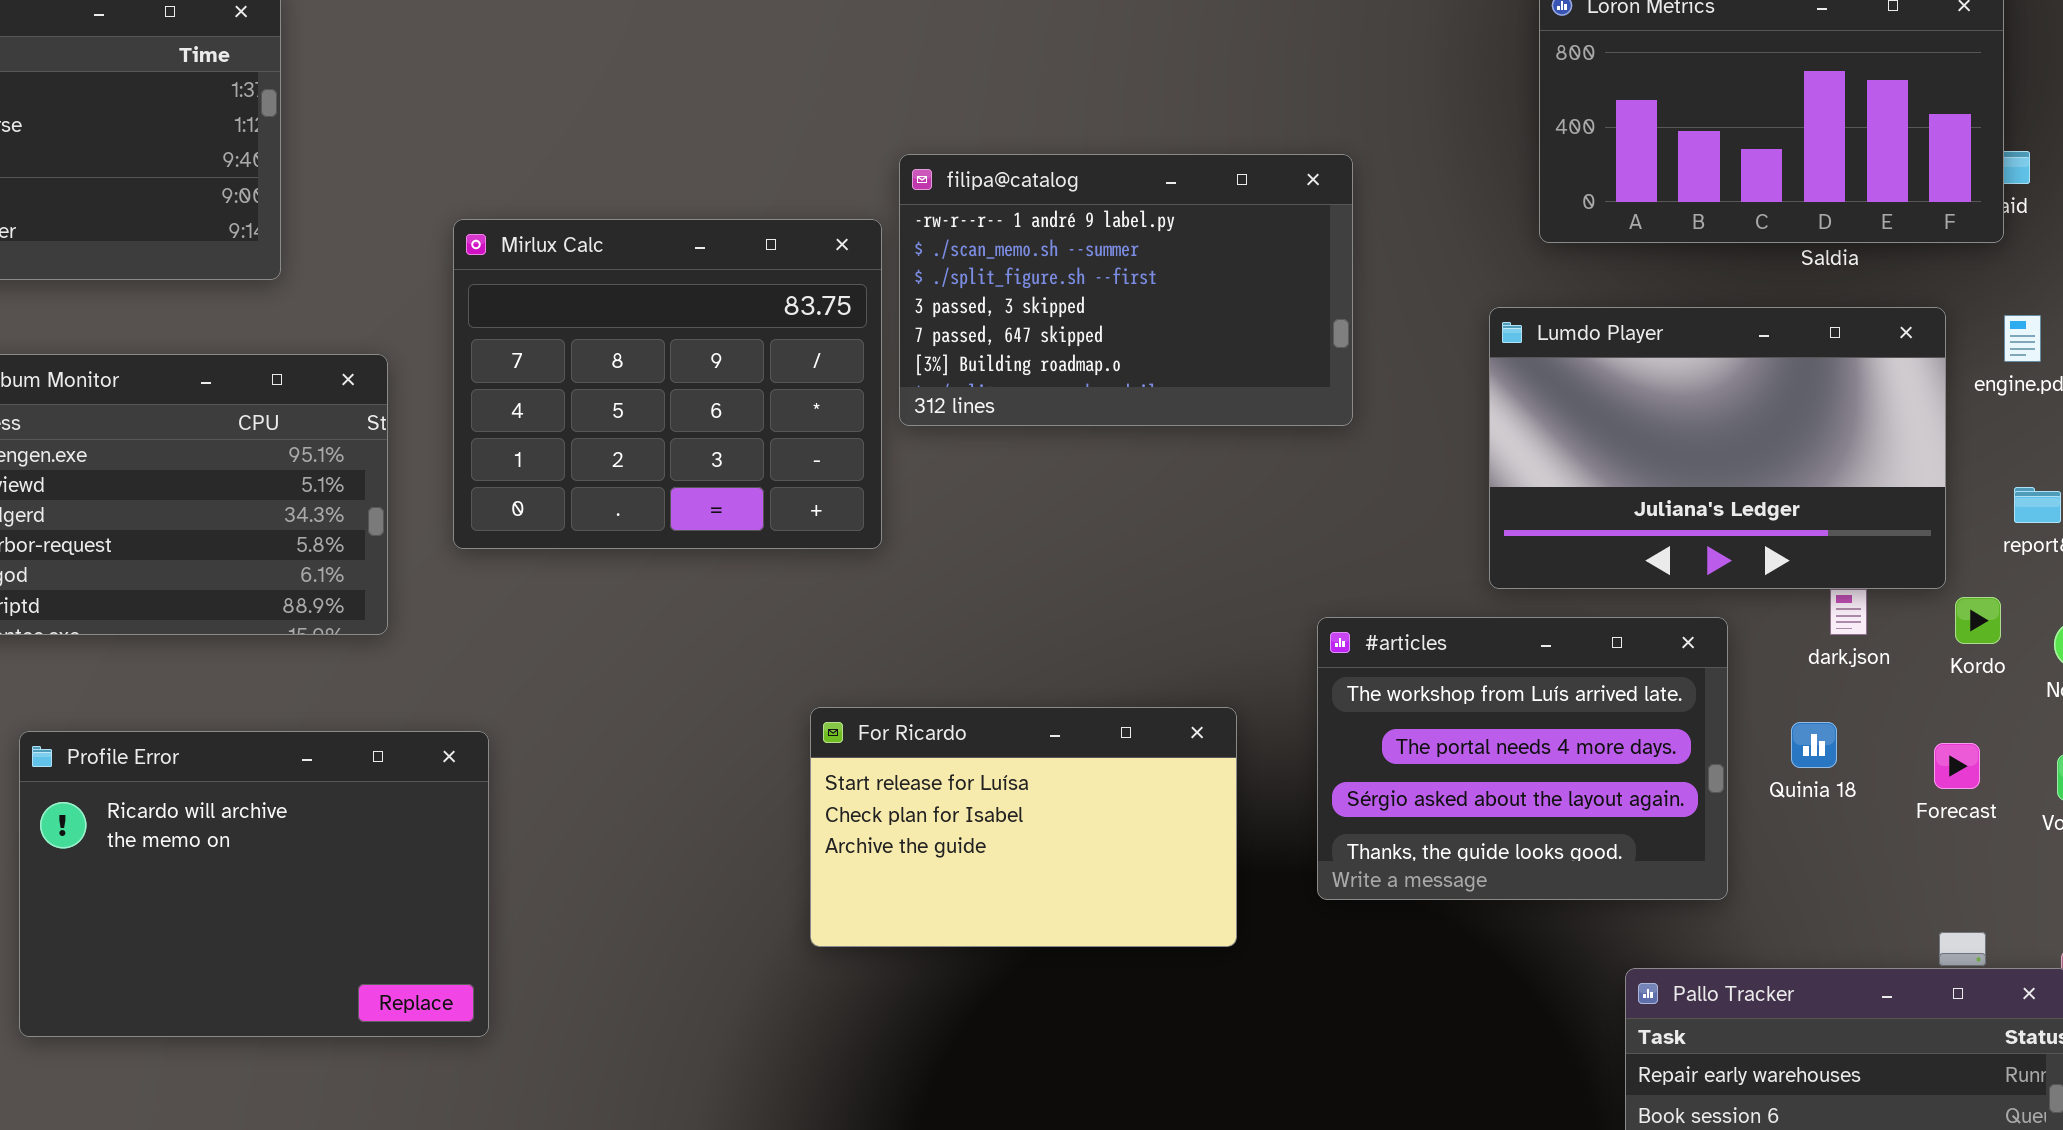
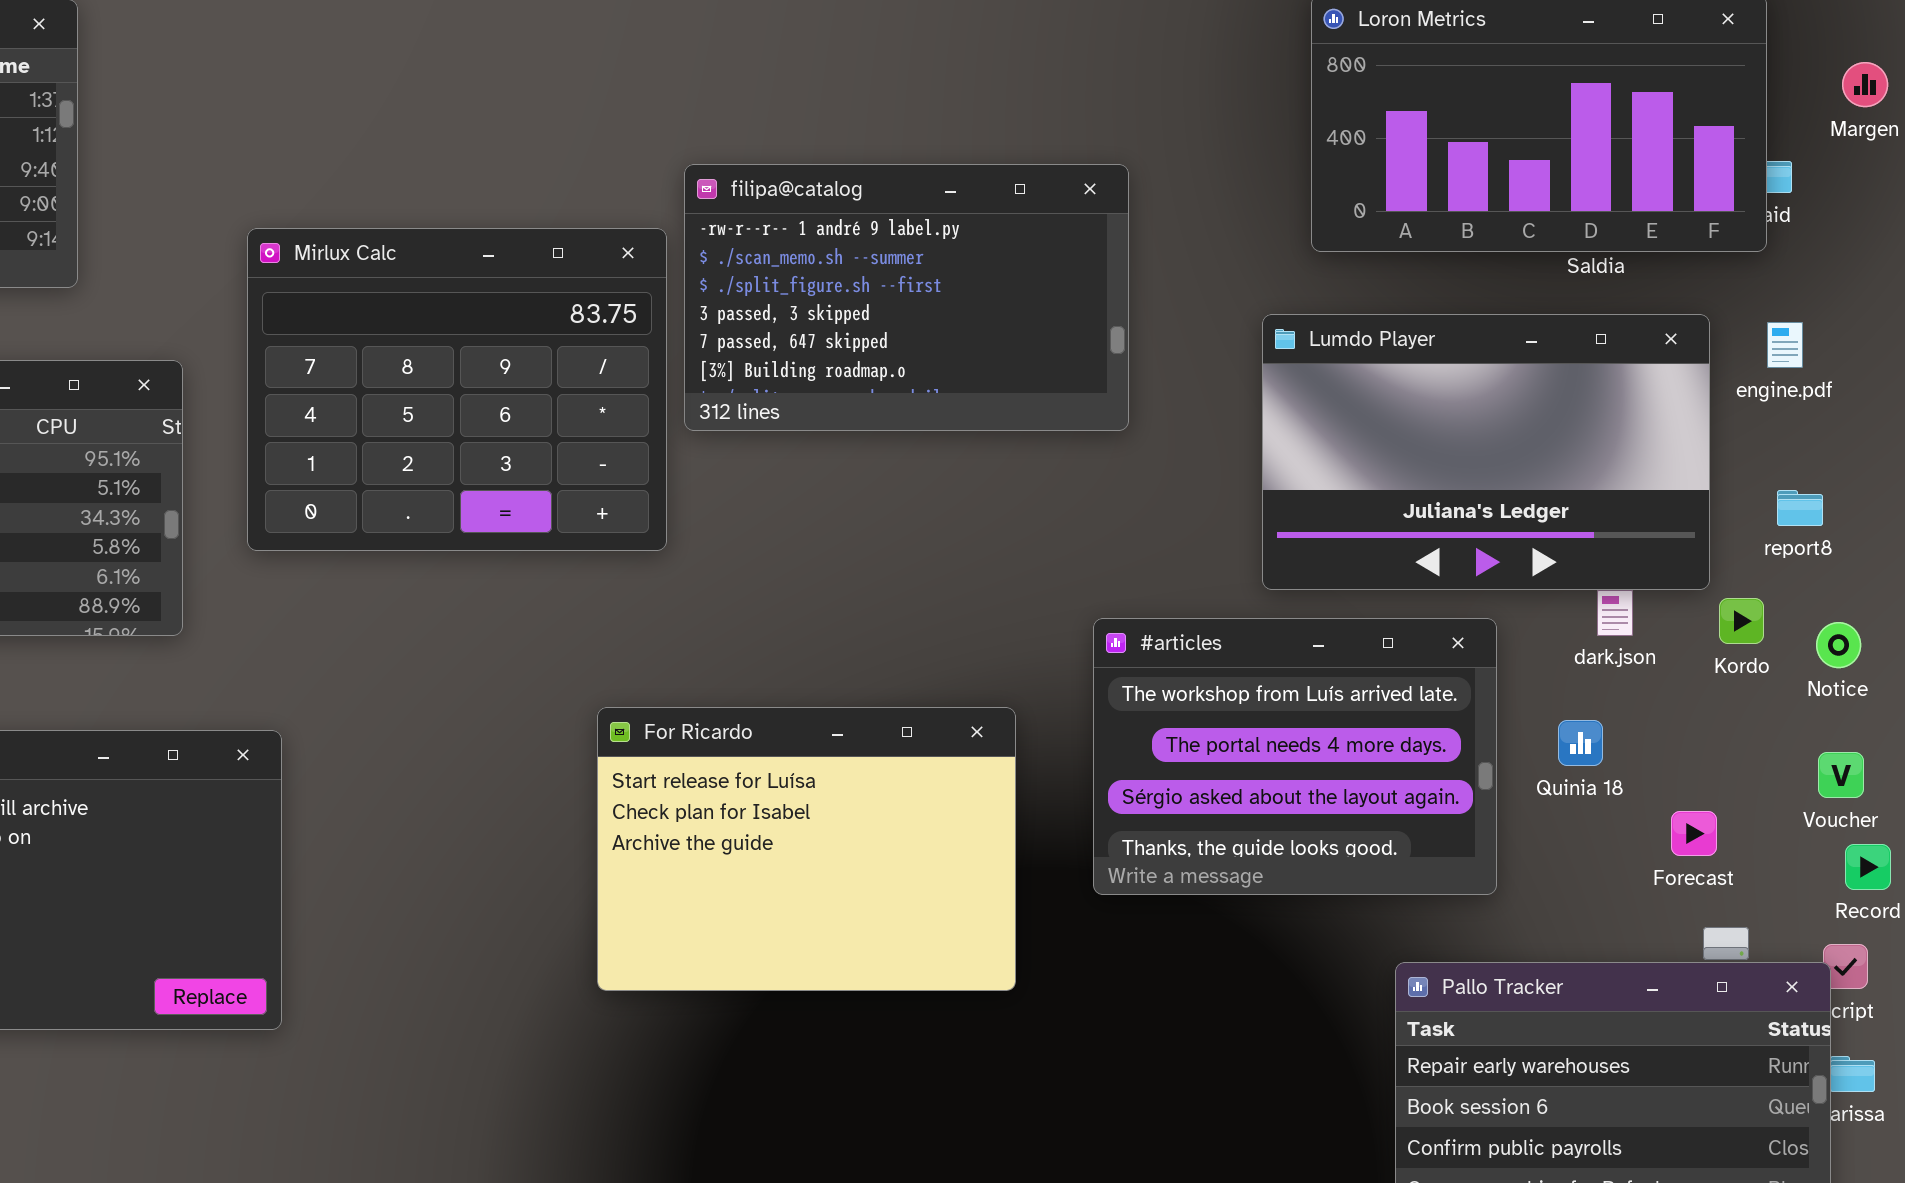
For Ricardo: [810,707,1237,947] -> [597,707,1016,991], resized
Forecast: [1934,743,1980,789] -> [1671,811,1717,856], moved

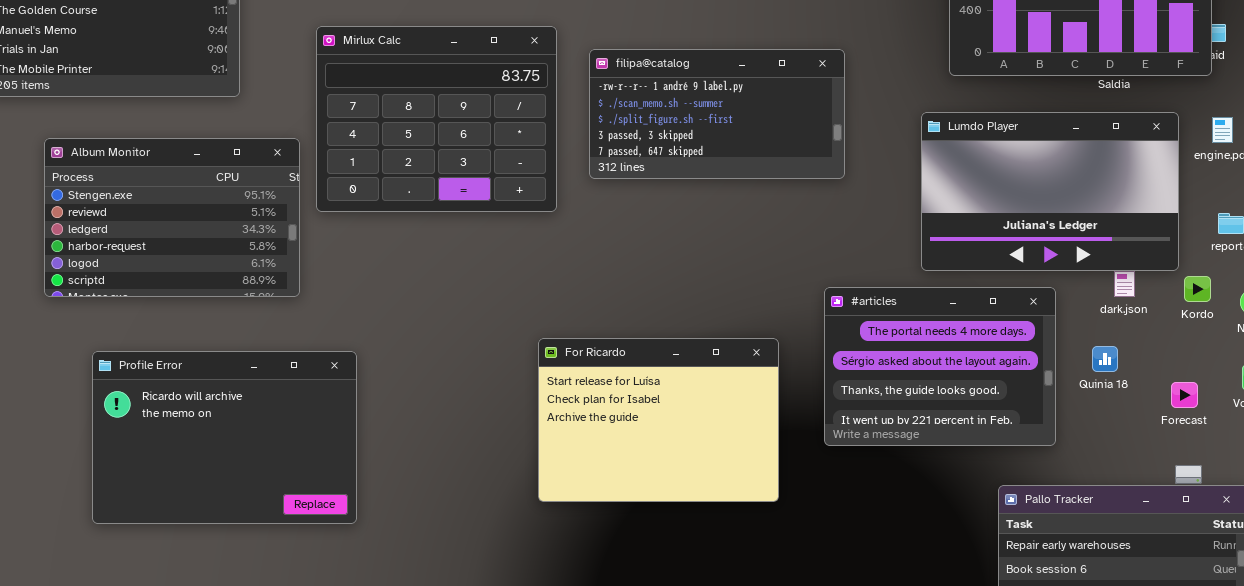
filipa@catalog: [684,164,1129,431] -> [589,49,845,179], resized
Mirlux Calc: [247,228,667,551] -> [316,26,557,212], moved
#articles: [1093,618,1497,895] -> [824,287,1056,446], scrolled down 1 row
Forecast: [1671,811,1717,856] -> [1171,382,1198,408], moved

